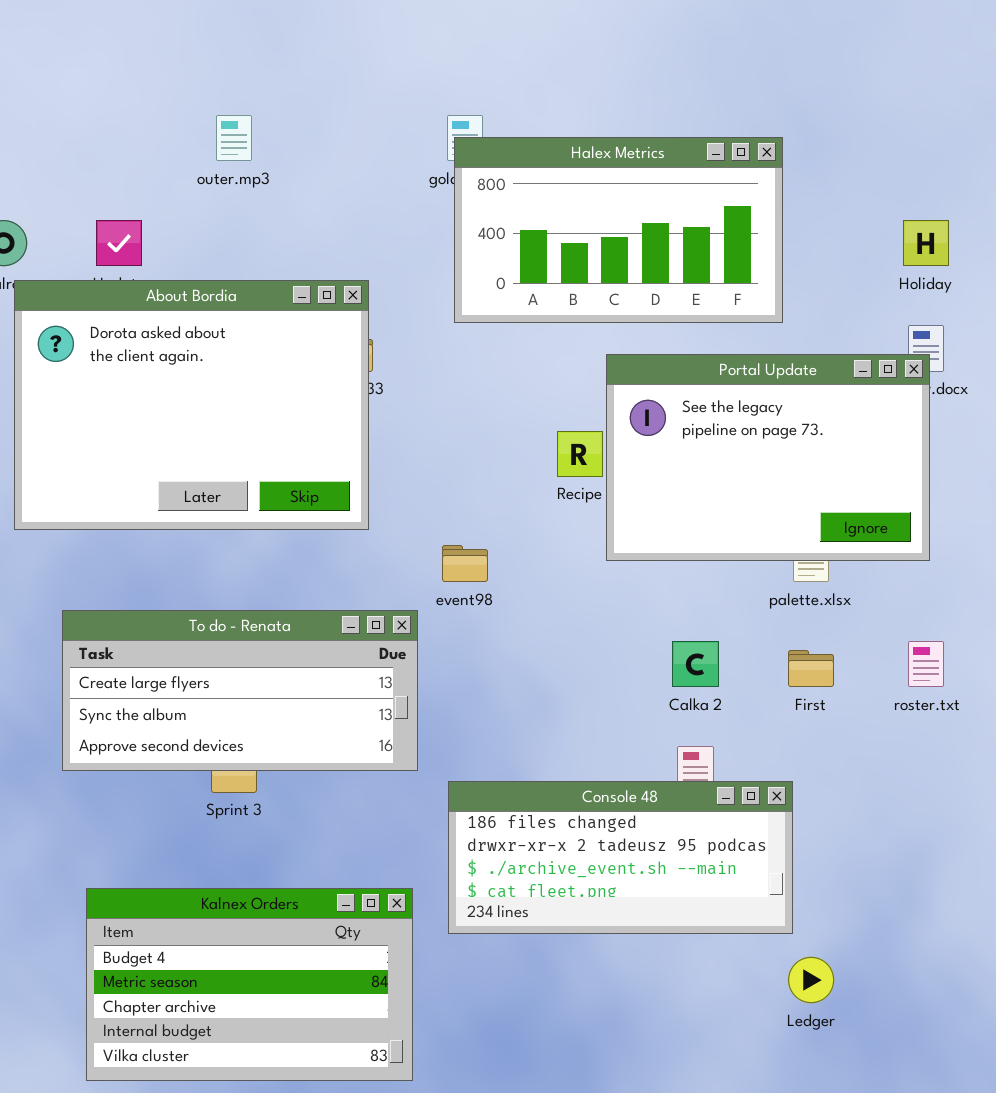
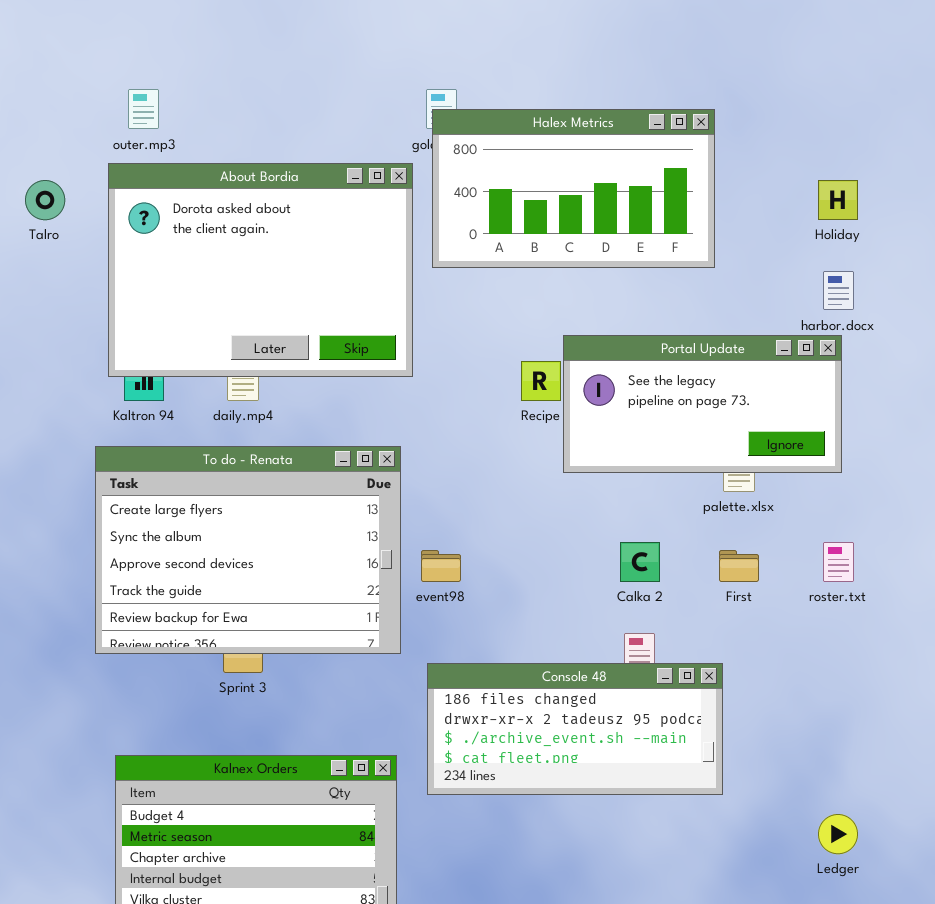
outer.mp3: [216,115,252,161] -> [128,89,159,129], moved
About Bordia: [14,280,369,530] -> [108,163,413,377], moved
Portal Update: [606,354,930,561] -> [563,335,842,473], resized
event98: [442,545,488,582] -> [421,550,461,582], moved
To do - Renata: [62,610,418,771] -> [95,446,401,654], resized
Ledger: [788,957,834,1003] -> [818,814,858,854], moved

